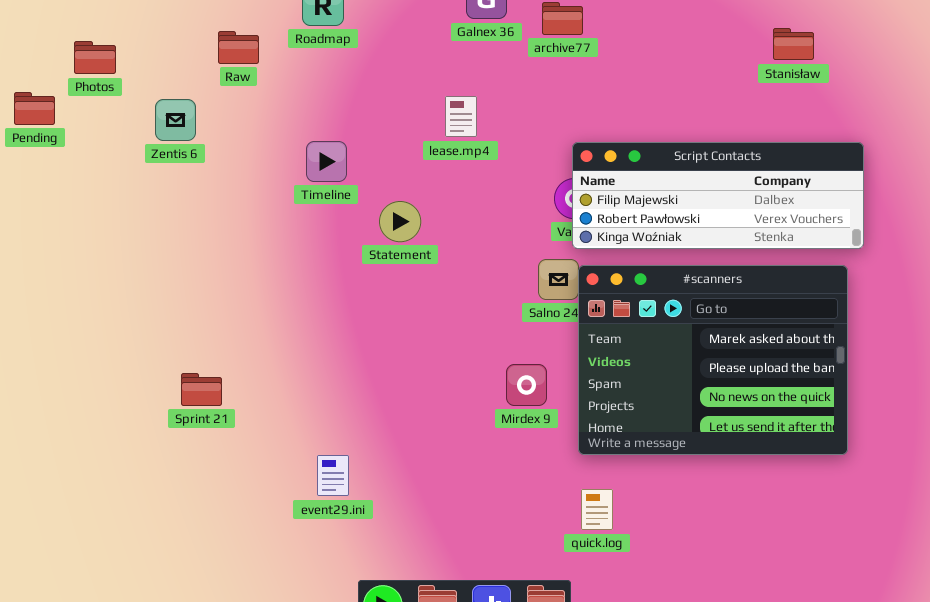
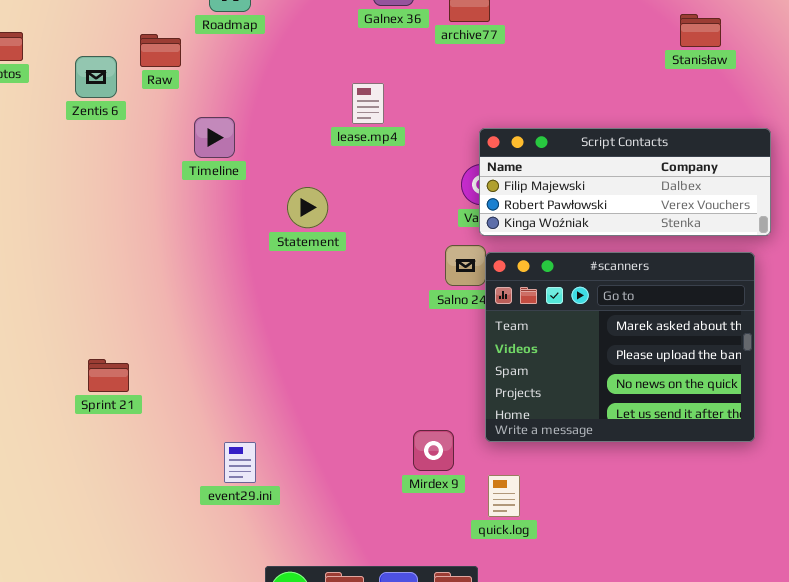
Raw: [218,31,259,64] -> [140,34,181,67], moved
Zentis 6: [155,99,196,141] -> [75,56,117,98], moved
Timeline: [306,141,347,182] -> [194,117,235,158], moved
Mirdex 9: [506,364,547,406] -> [413,430,454,471], moved

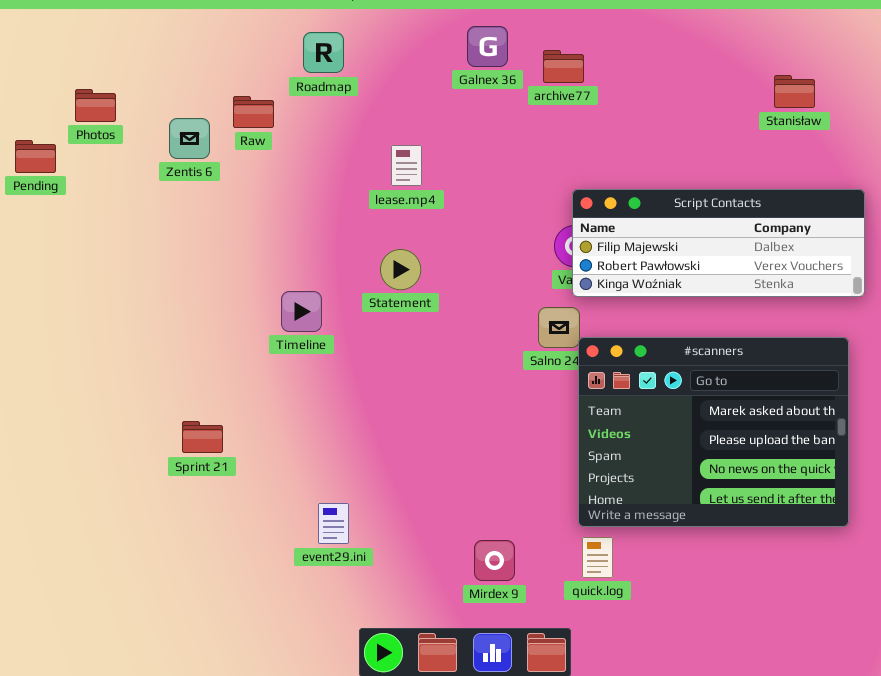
lease.mp4: [352,83,384,124] -> [391,145,422,186], moved
Timeline: [194,117,235,158] -> [281,291,322,332], moved
#scanners: [485,252,755,442] -> [578,337,849,527], moved
Mirdex 9: [413,430,454,471] -> [474,540,515,581], moved

